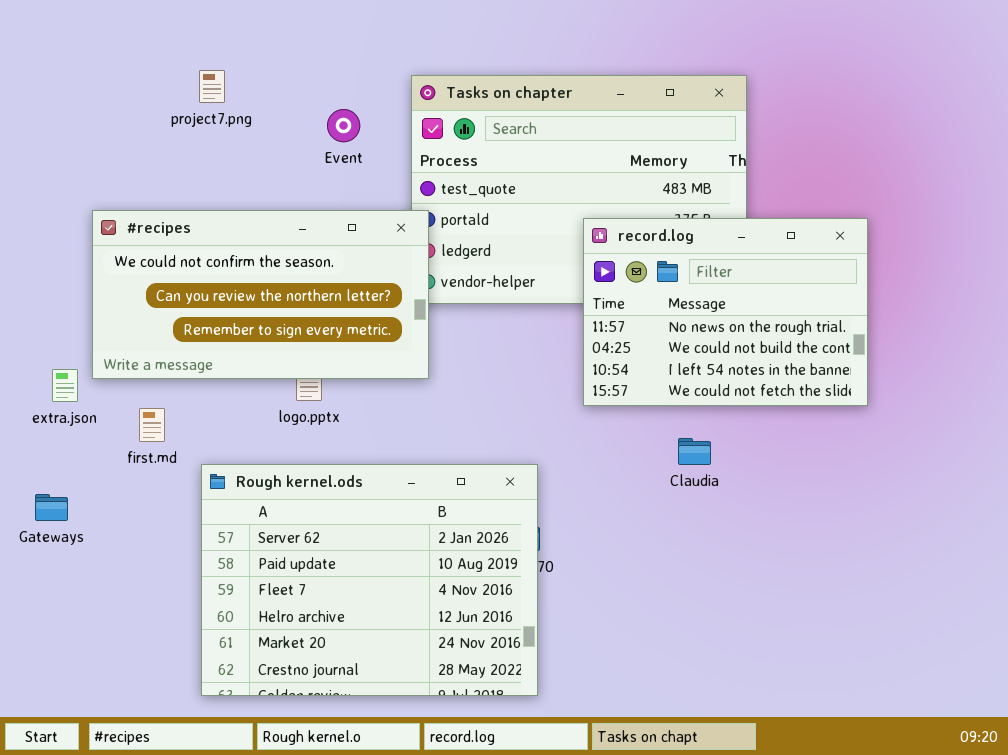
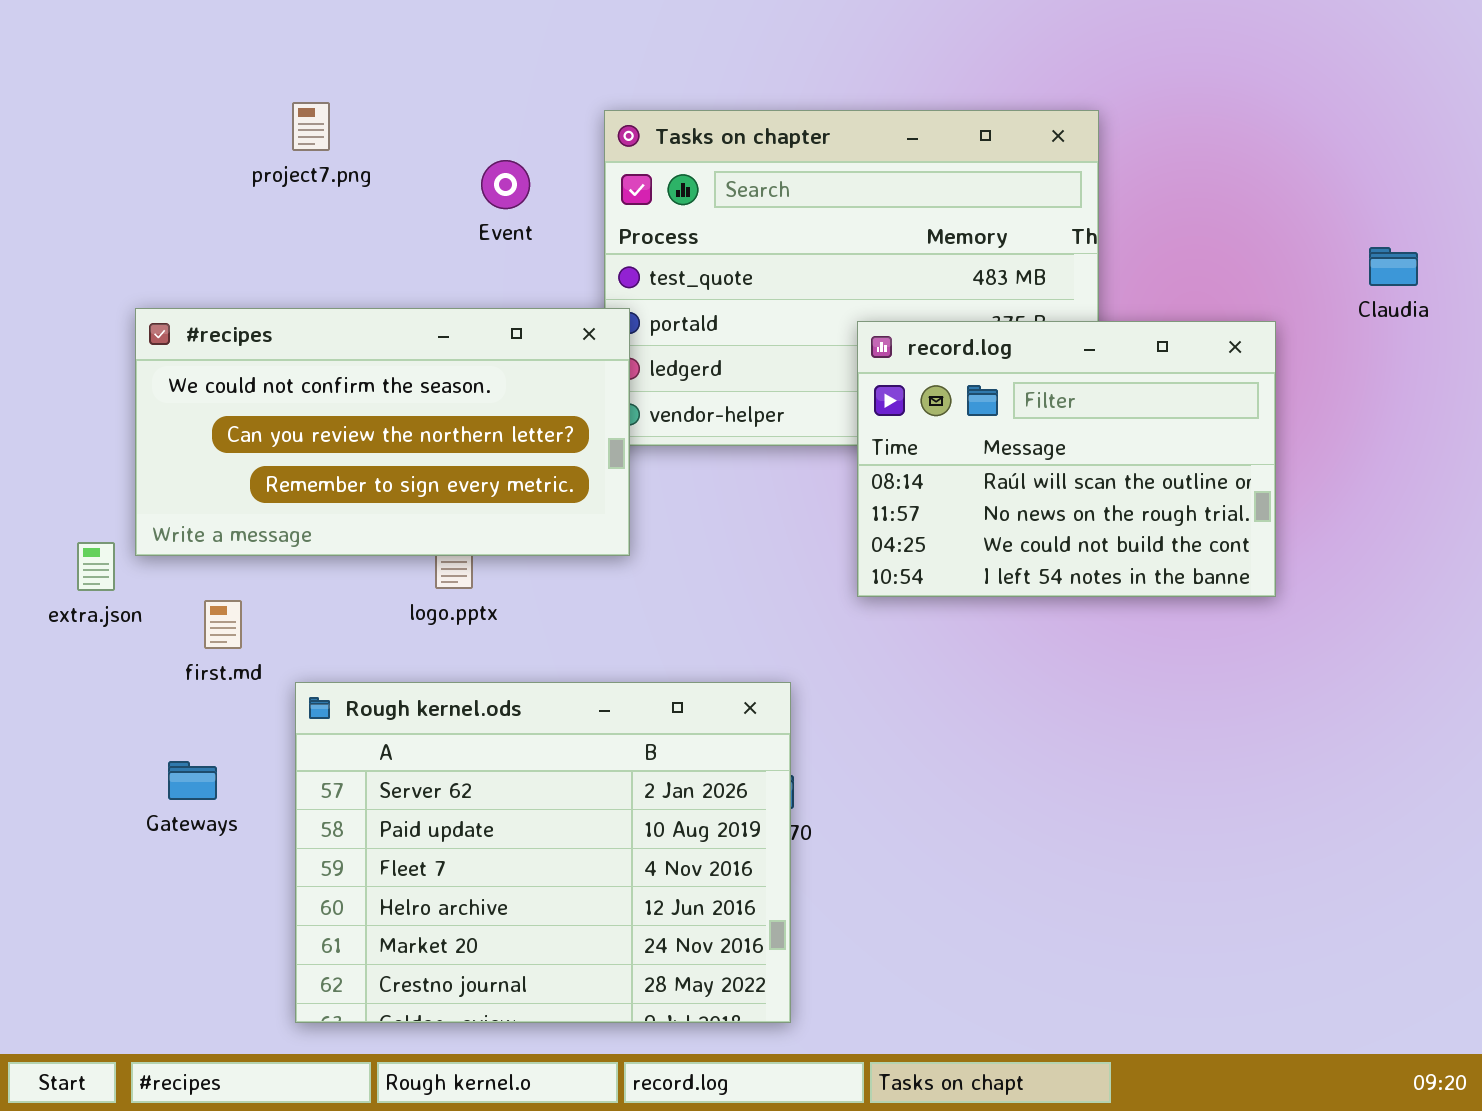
record.log: [583,218,868,406] -> [857,321,1276,597], scrolled up 1 row
Claudia: [678,438,711,465] -> [1369,247,1418,286], moved
Gateways: [35,494,68,521] -> [168,761,217,800], moved

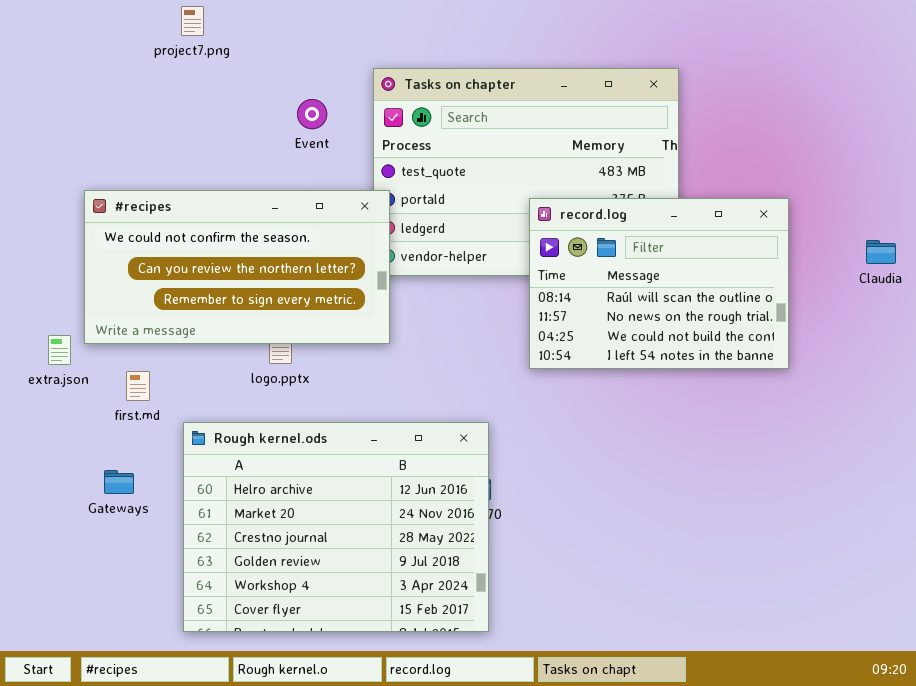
project7.png: [292,102,330,151] -> [181,6,204,36], moved
Claudia: [1369,247,1418,286] -> [866,240,896,264], moved
Rough kernel.ods: [295,682,791,1023] -> [183,422,489,632], scrolled down 3 rows

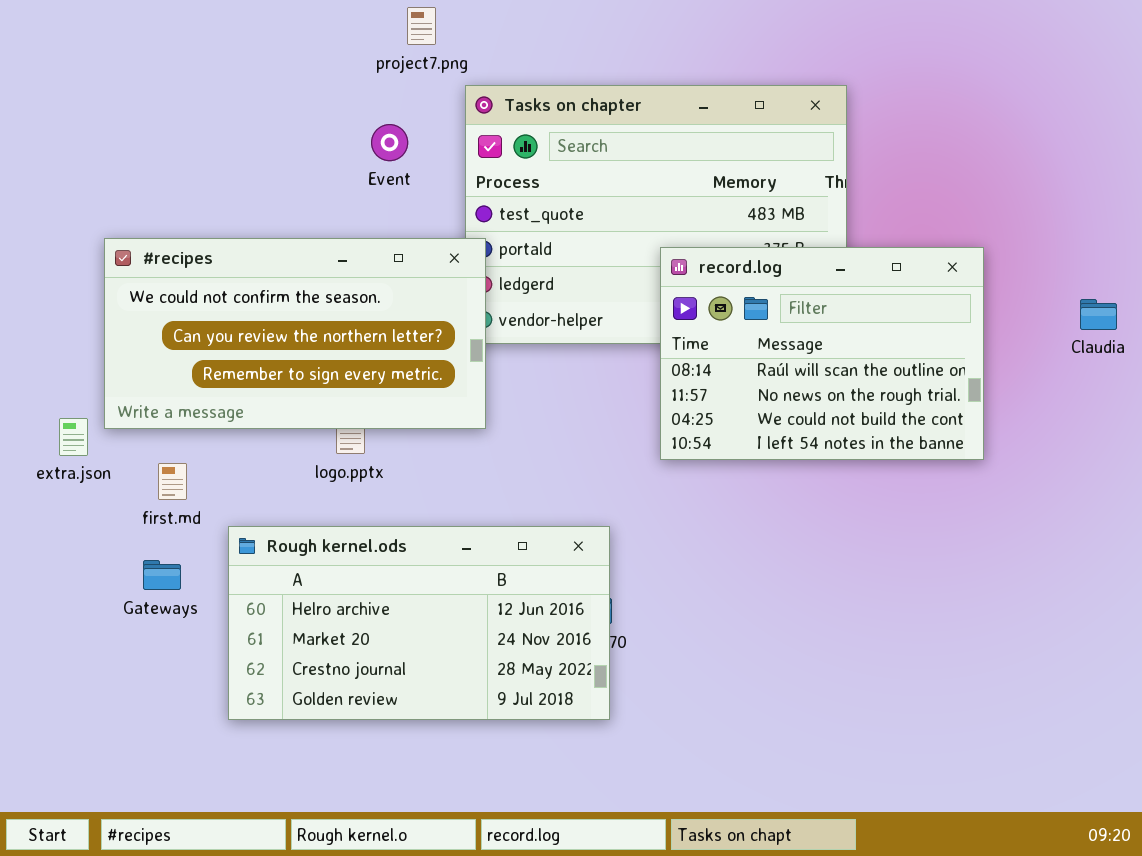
project7.png: [181,6,204,36] -> [407,7,436,45], moved
Rough kernel.ods: [183,422,489,632] -> [228,526,610,720], resized
Gateways: [104,470,134,494] -> [143,560,181,590], moved

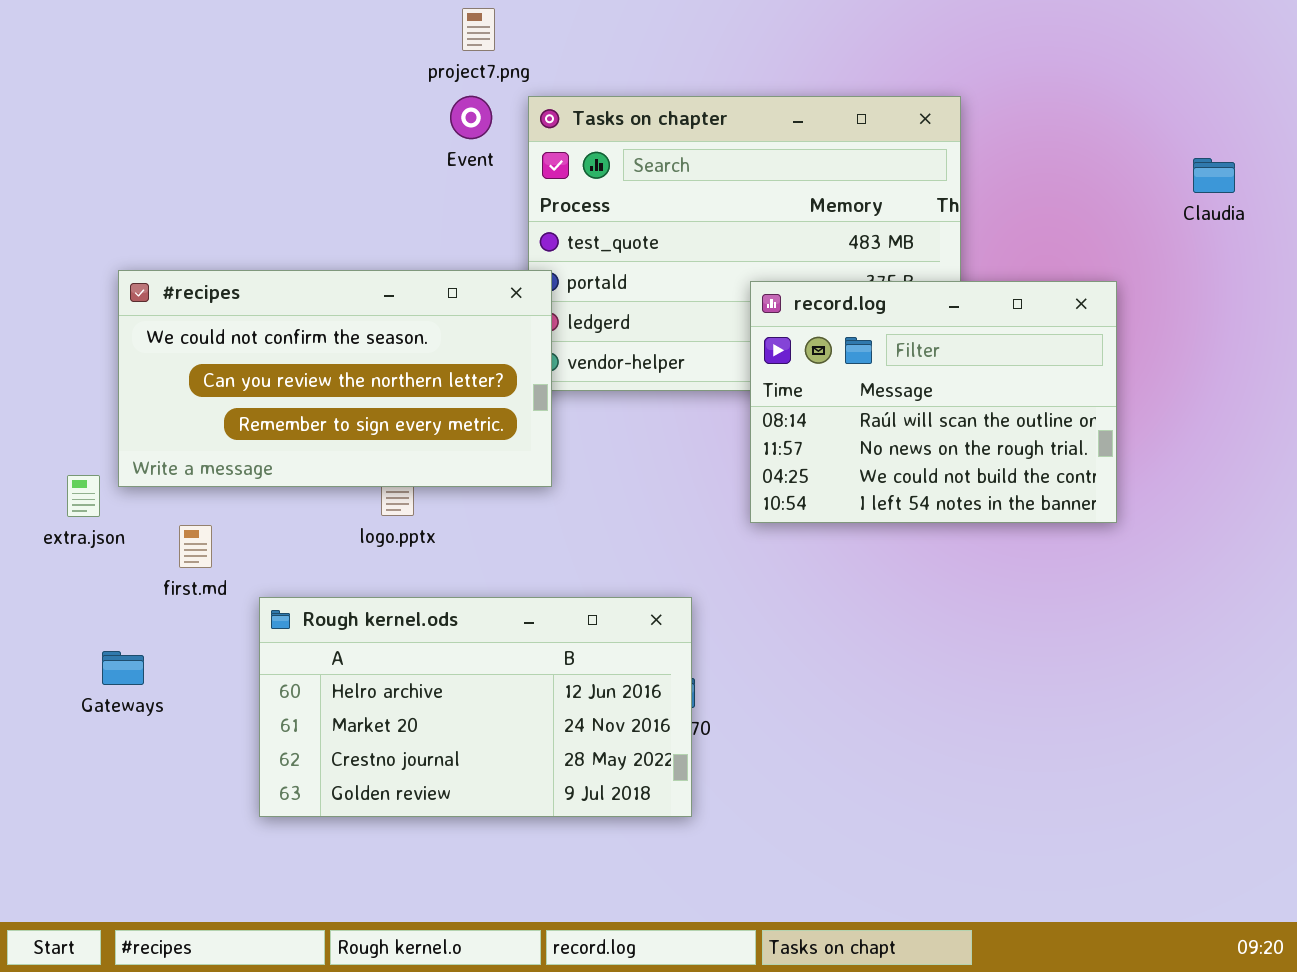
Event: [371,124,408,161] -> [450,96,492,139], moved
Claudia: [1080,299,1117,330] -> [1193,158,1235,193], moved
Gateways: [143,560,181,590] -> [102,651,144,685], moved

